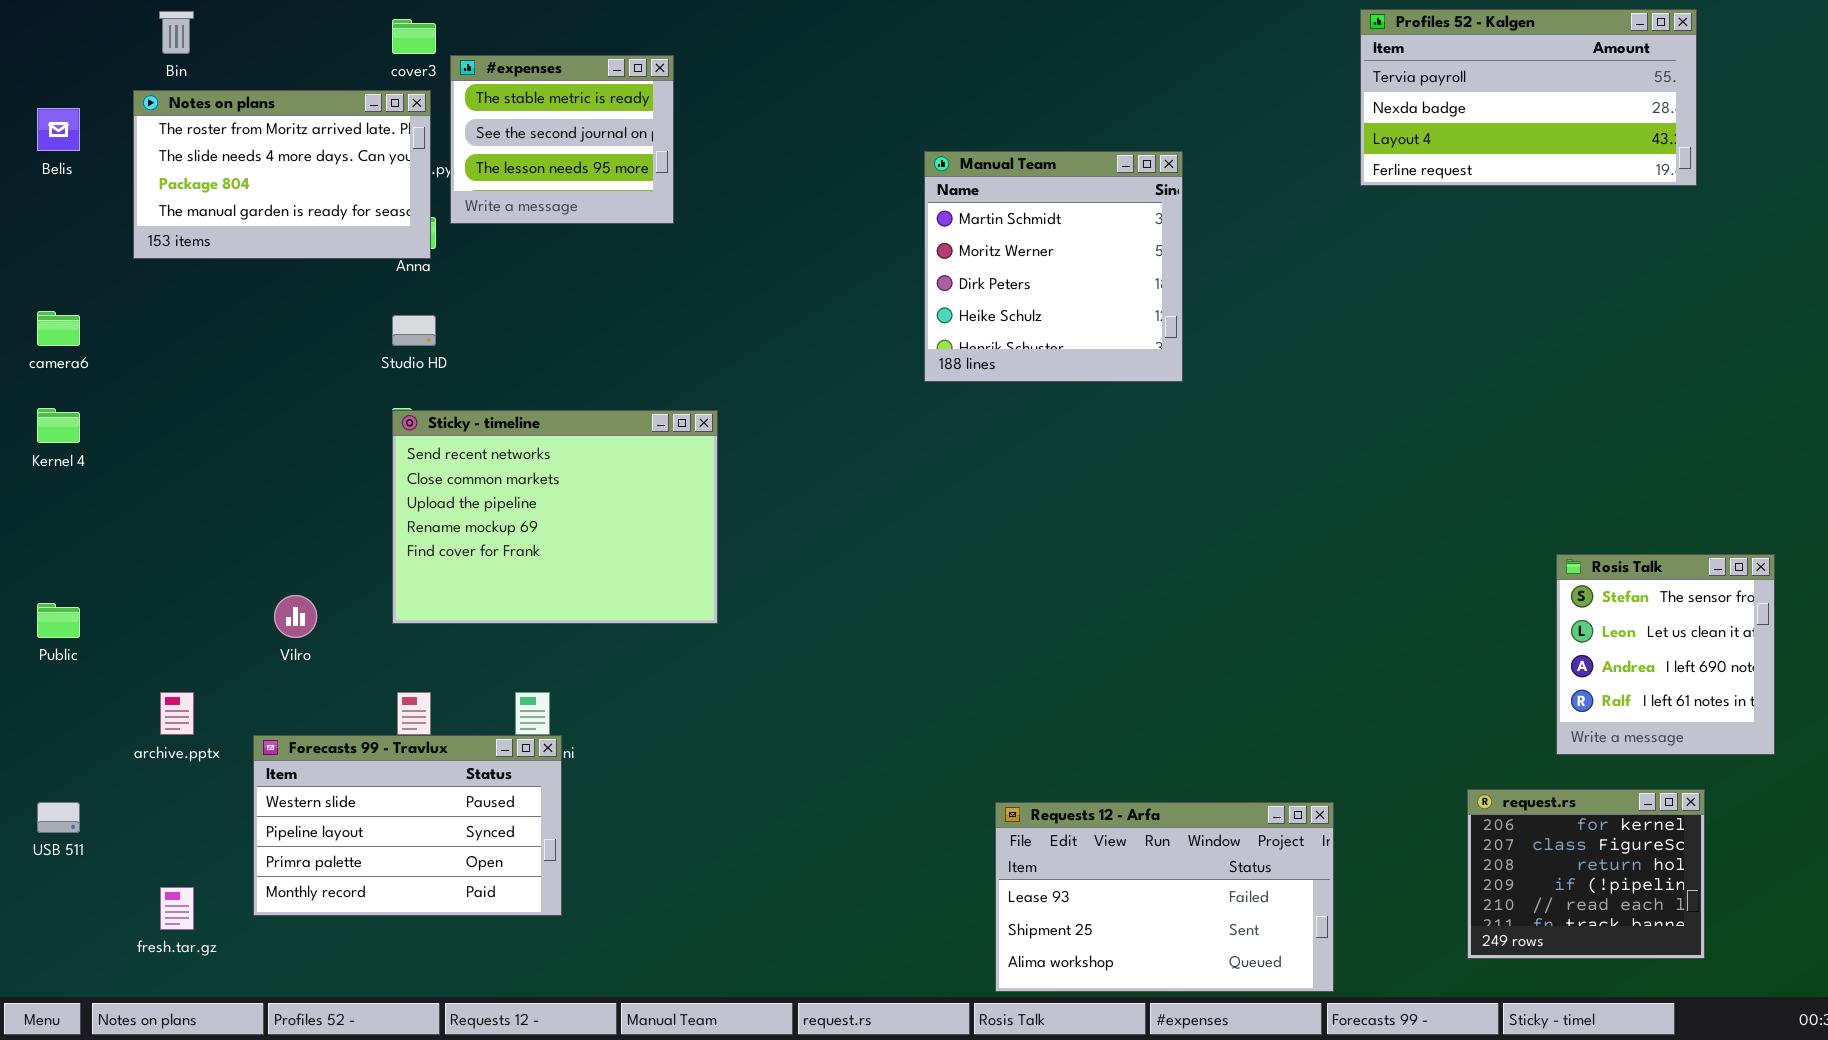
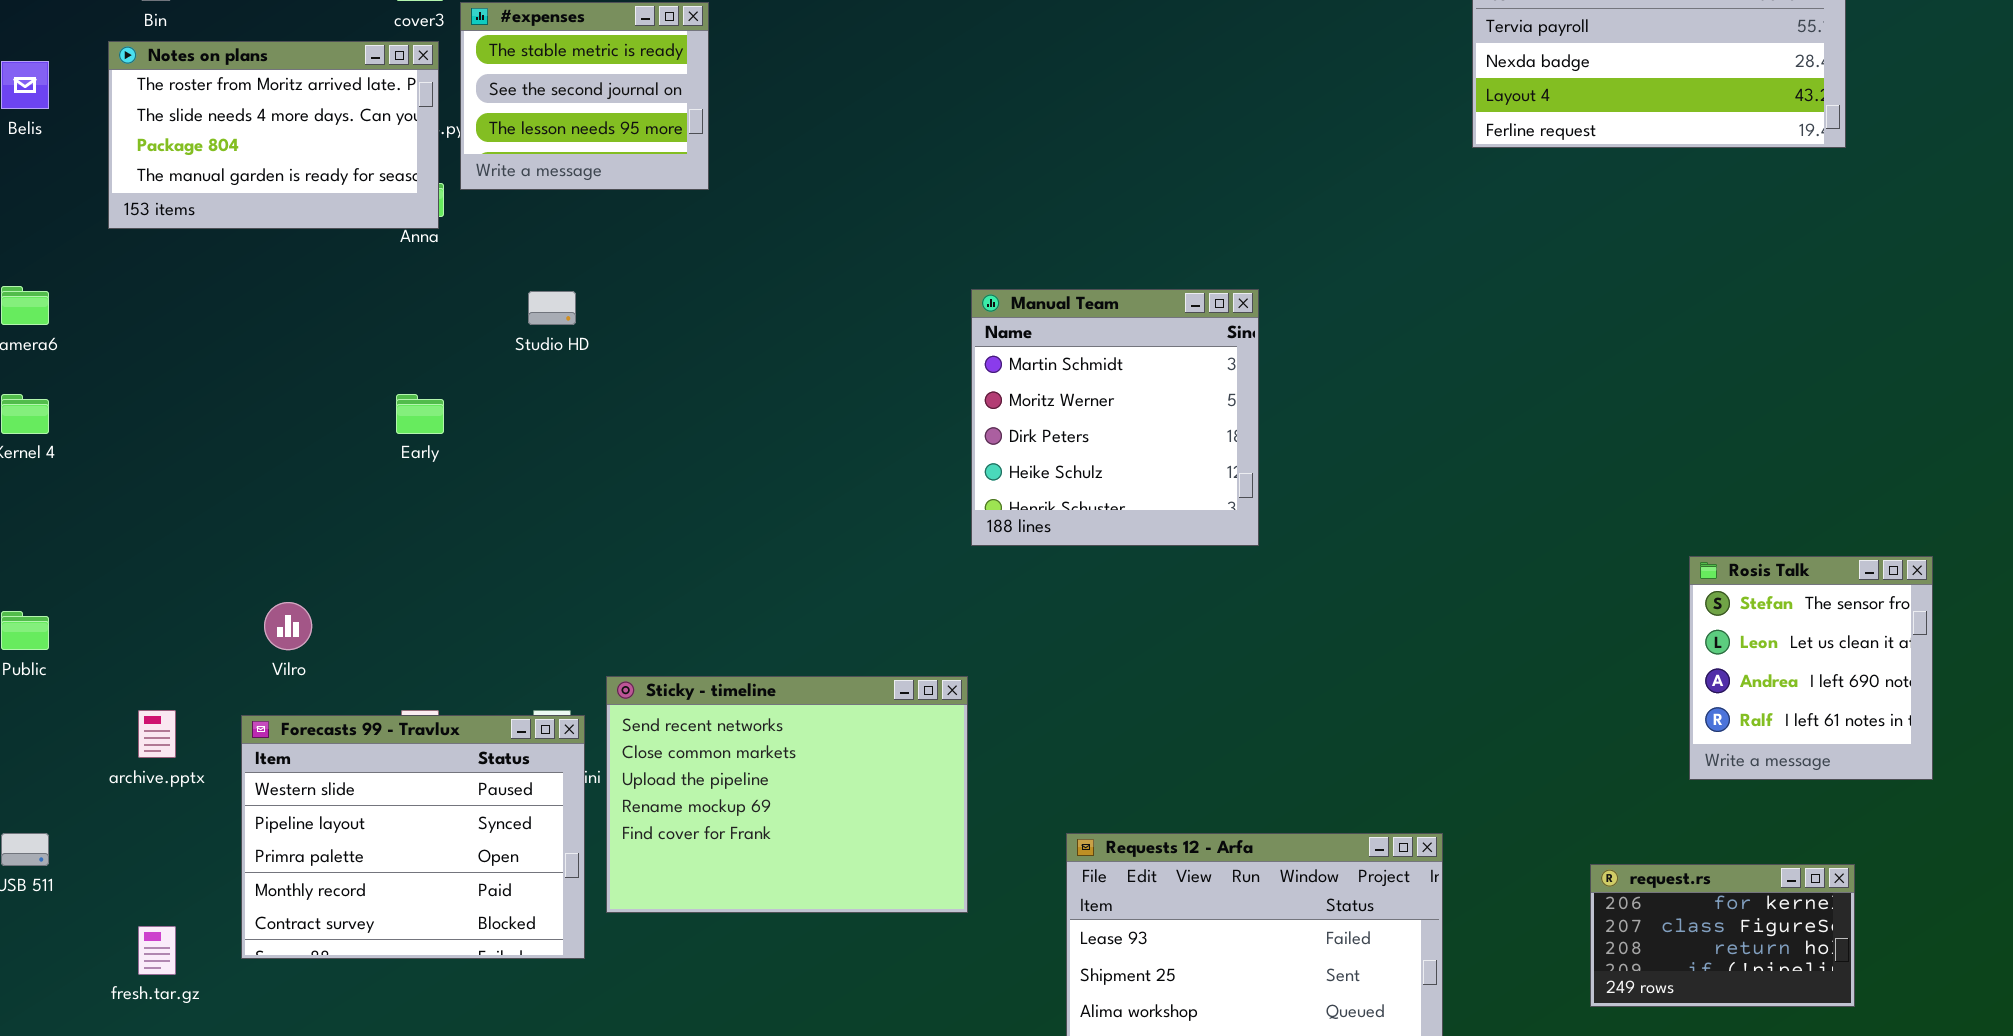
Manual Team: [924,151,1183,382] -> [971,289,1259,546], moved
Studio HD: [392,315,436,346] -> [528,291,576,325], moved
Sticky - timeline: [392,410,718,624] -> [606,676,968,913], moved
Forecasts 99 - Travlux: [253,735,562,916] -> [241,715,585,959], resized
request.rs: [1467,789,1705,959] -> [1590,864,1855,1007], resized

